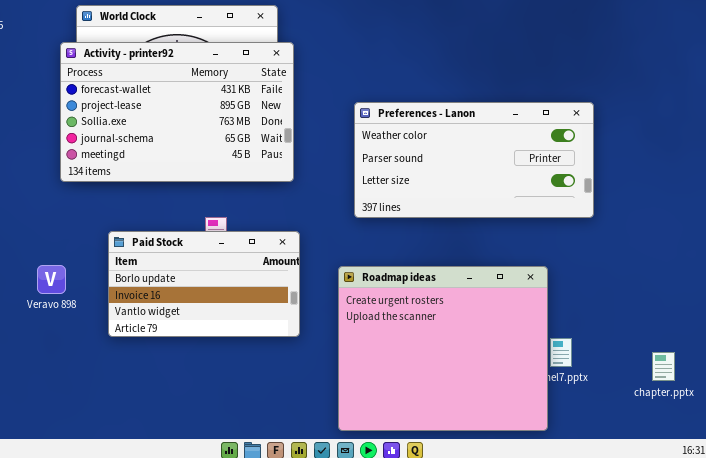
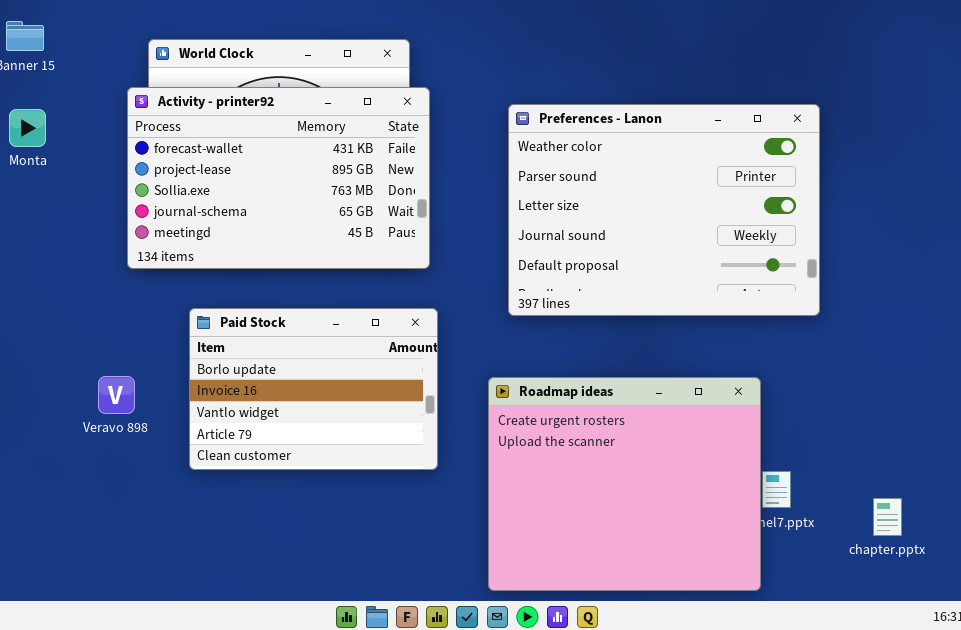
Preferences - Lanon: [354,102,594,218] -> [508,104,820,316], resized
Paid Stock: [108,231,300,337] -> [189,308,438,470], resized
chapter.pptx: [652,352,675,381] -> [873,498,902,536], moved

